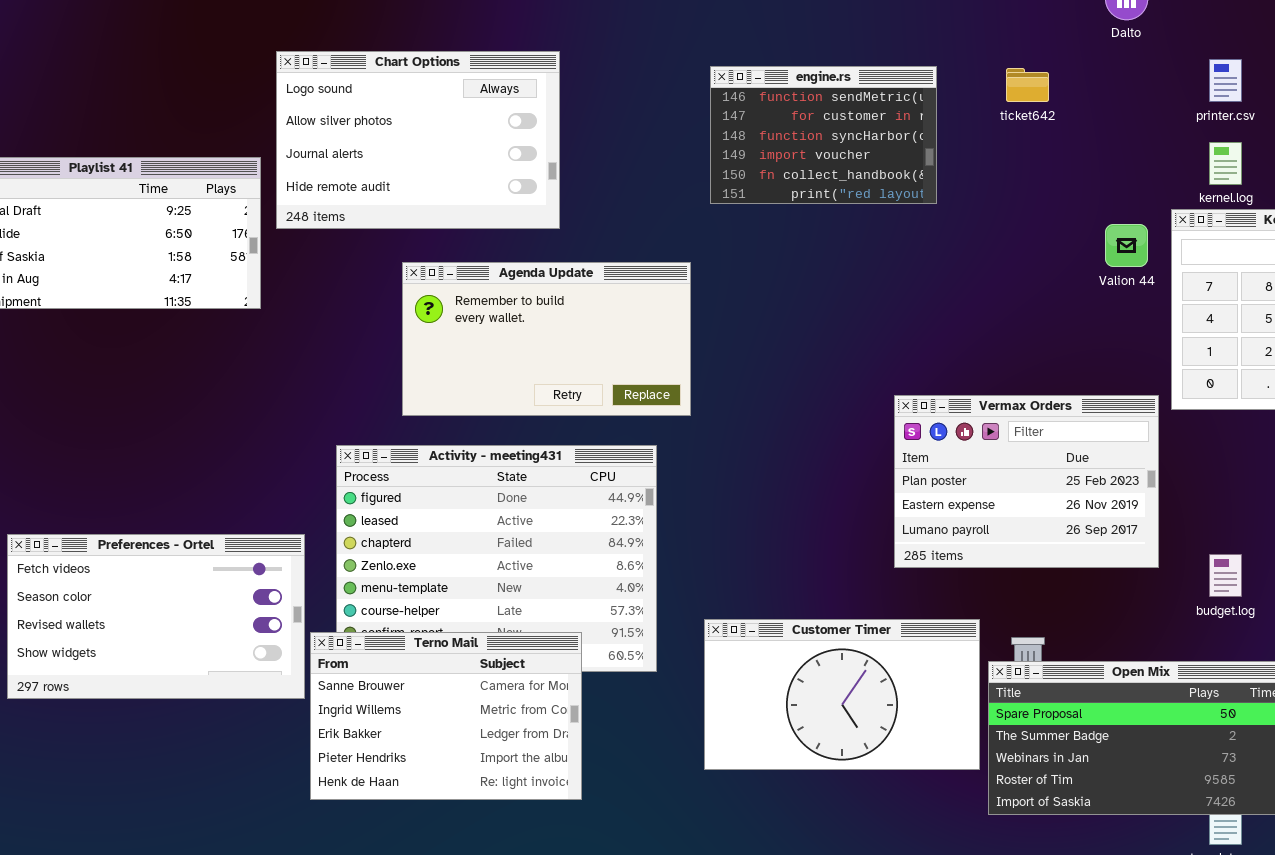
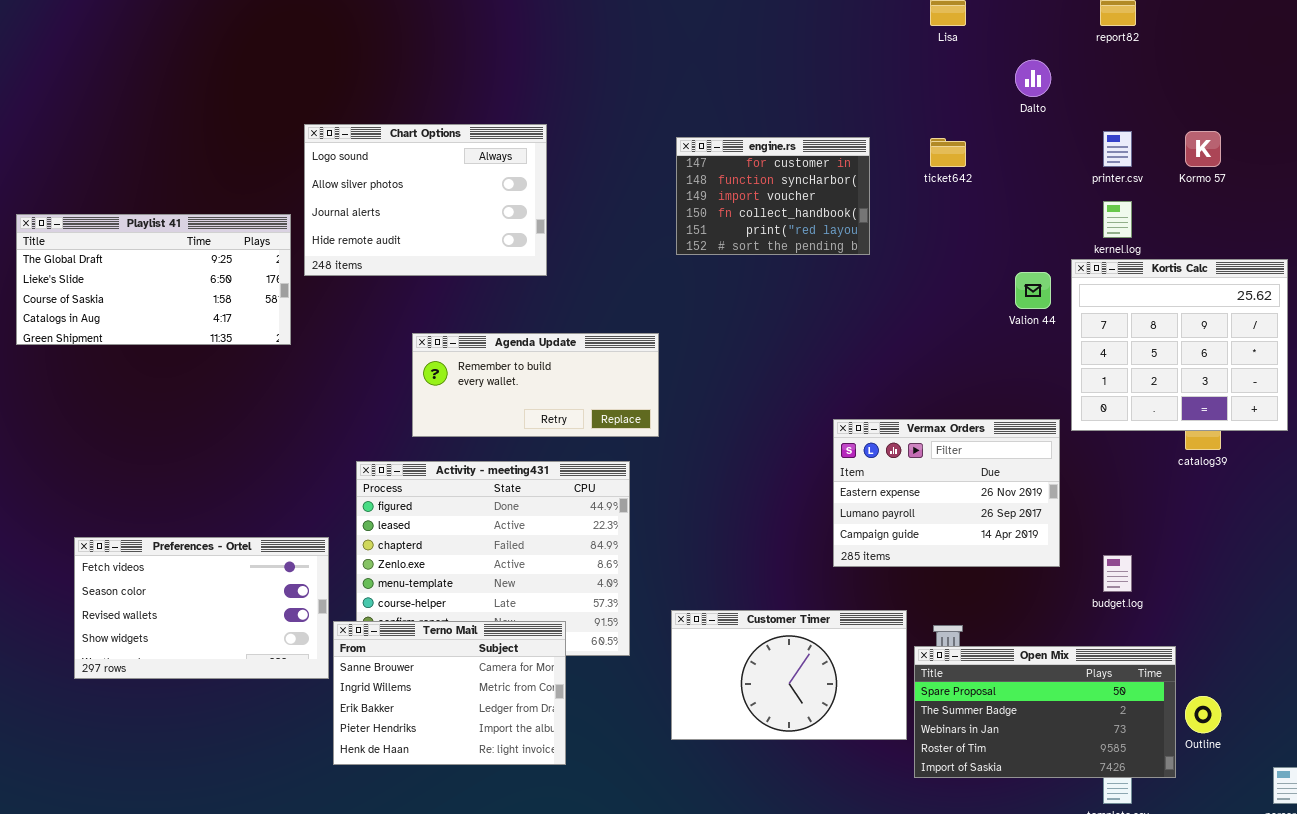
engine.rs: [710,66,937,204] -> [676,137,870,255], scrolled down 1 row
Agenda Update: [402,262,691,416] -> [412,333,659,437], resized
Vermax Orders: [894,395,1159,568] -> [833,419,1060,567], scrolled down 1 row

